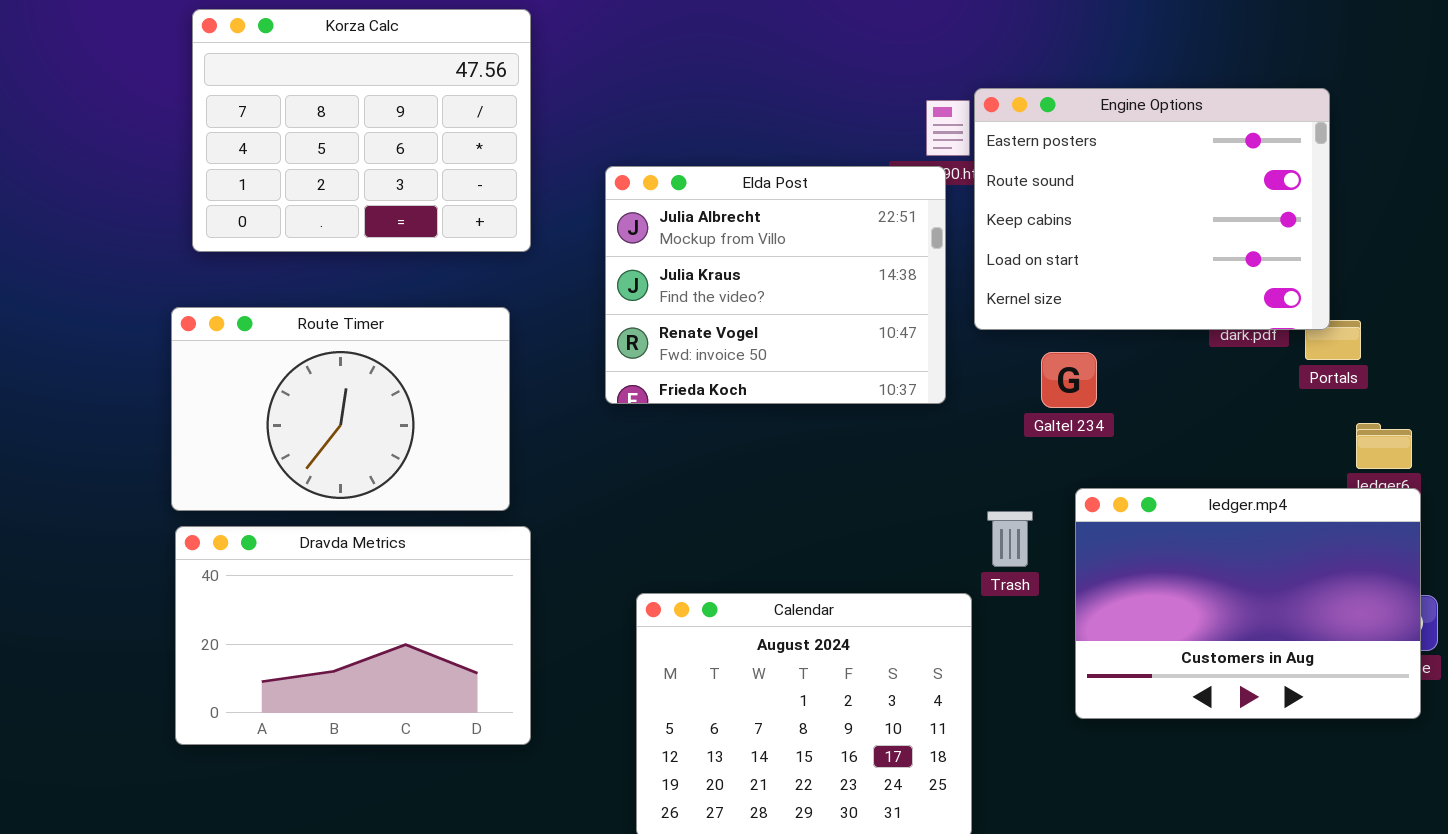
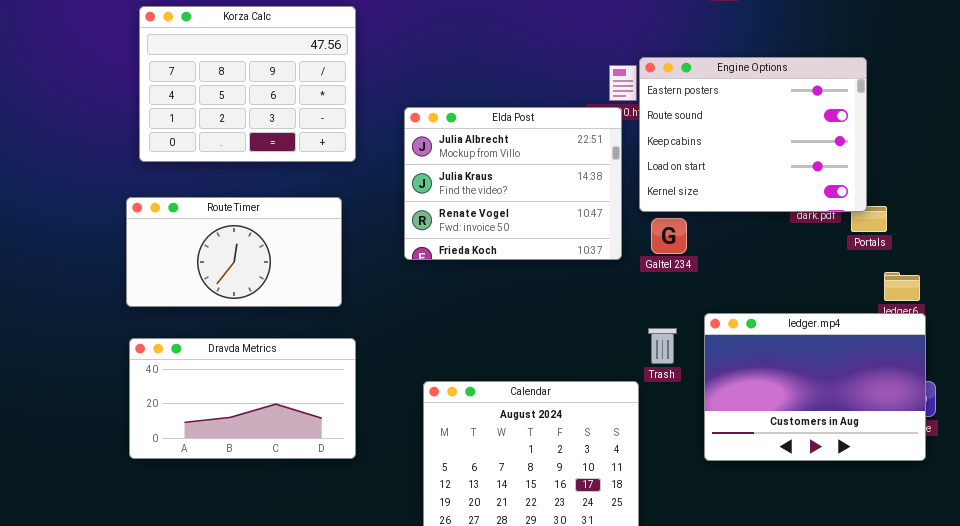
Route Timer: [171,307,510,511] -> [126,197,342,307], resized
Galtel 234: [1041,352,1097,408] -> [651,218,687,254], moved
Dravda Metrics: [175,526,531,745] -> [129,338,356,459], resized

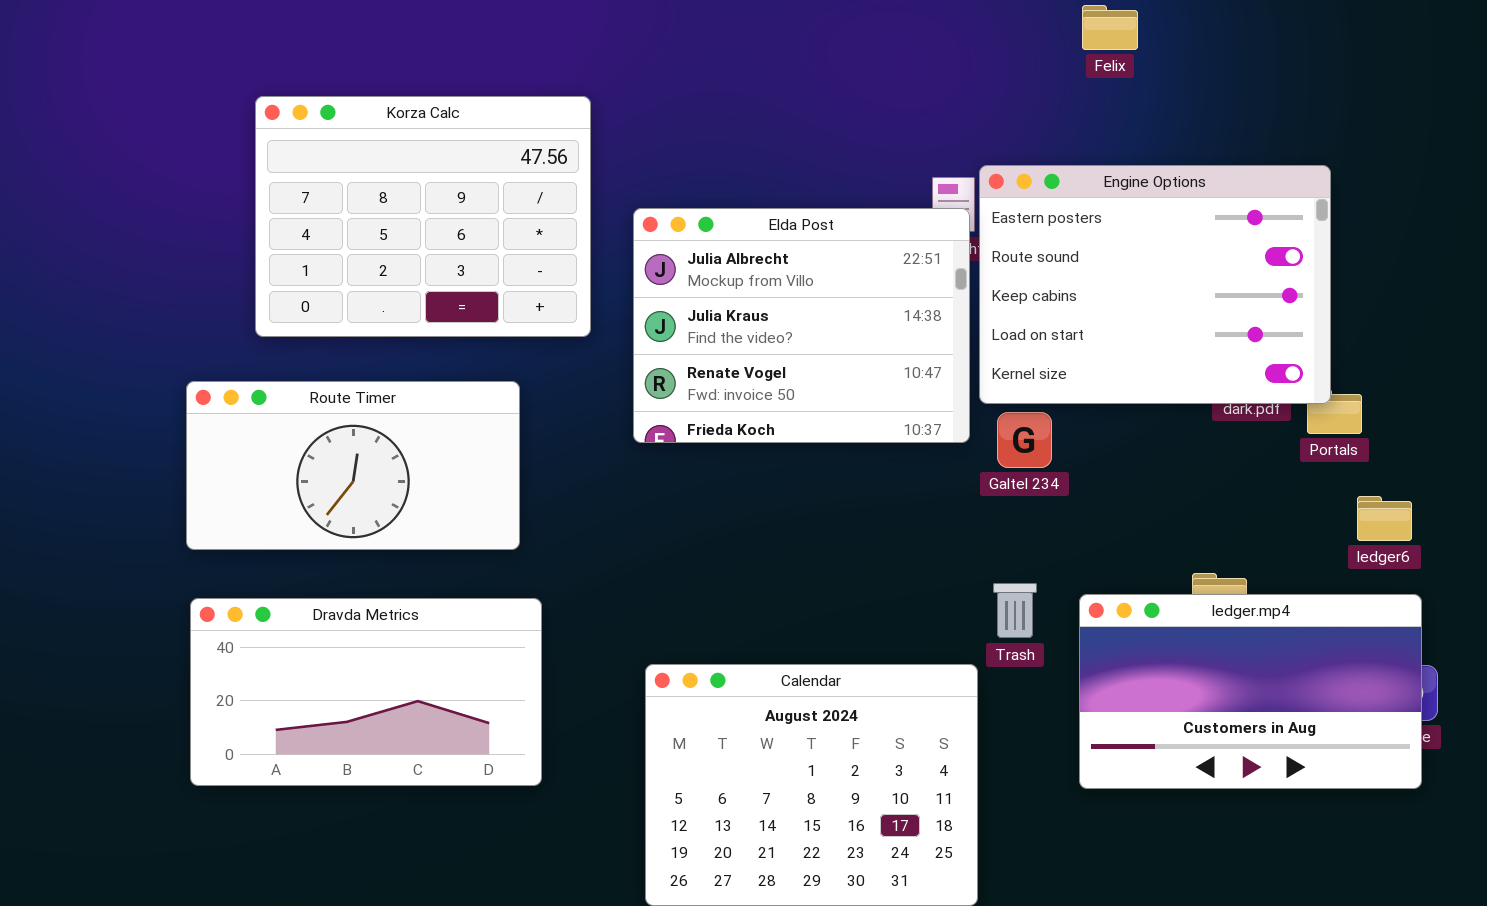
Korza Calc: [139,6,356,162] -> [255,96,591,337], moved
Elda Post: [404,107,622,260] -> [633,208,970,443], moved
ledger.mp4: [704,313,926,461] -> [1079,594,1422,789], resized

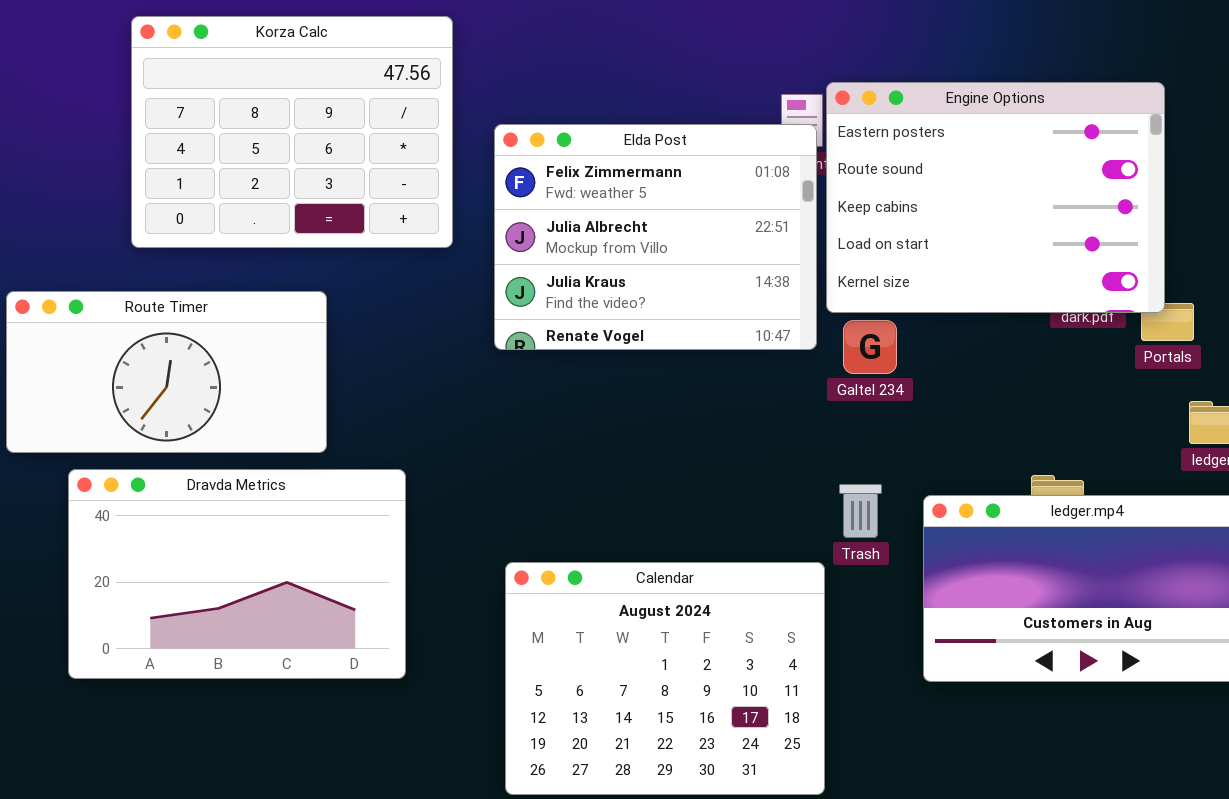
Elda Post: [633,208,970,443] -> [494,124,817,350], scrolled up 1 row
Route Timer: [186,381,520,550] -> [6,291,327,453], moved
Dravda Metrics: [190,598,542,786] -> [68,469,406,679], resized

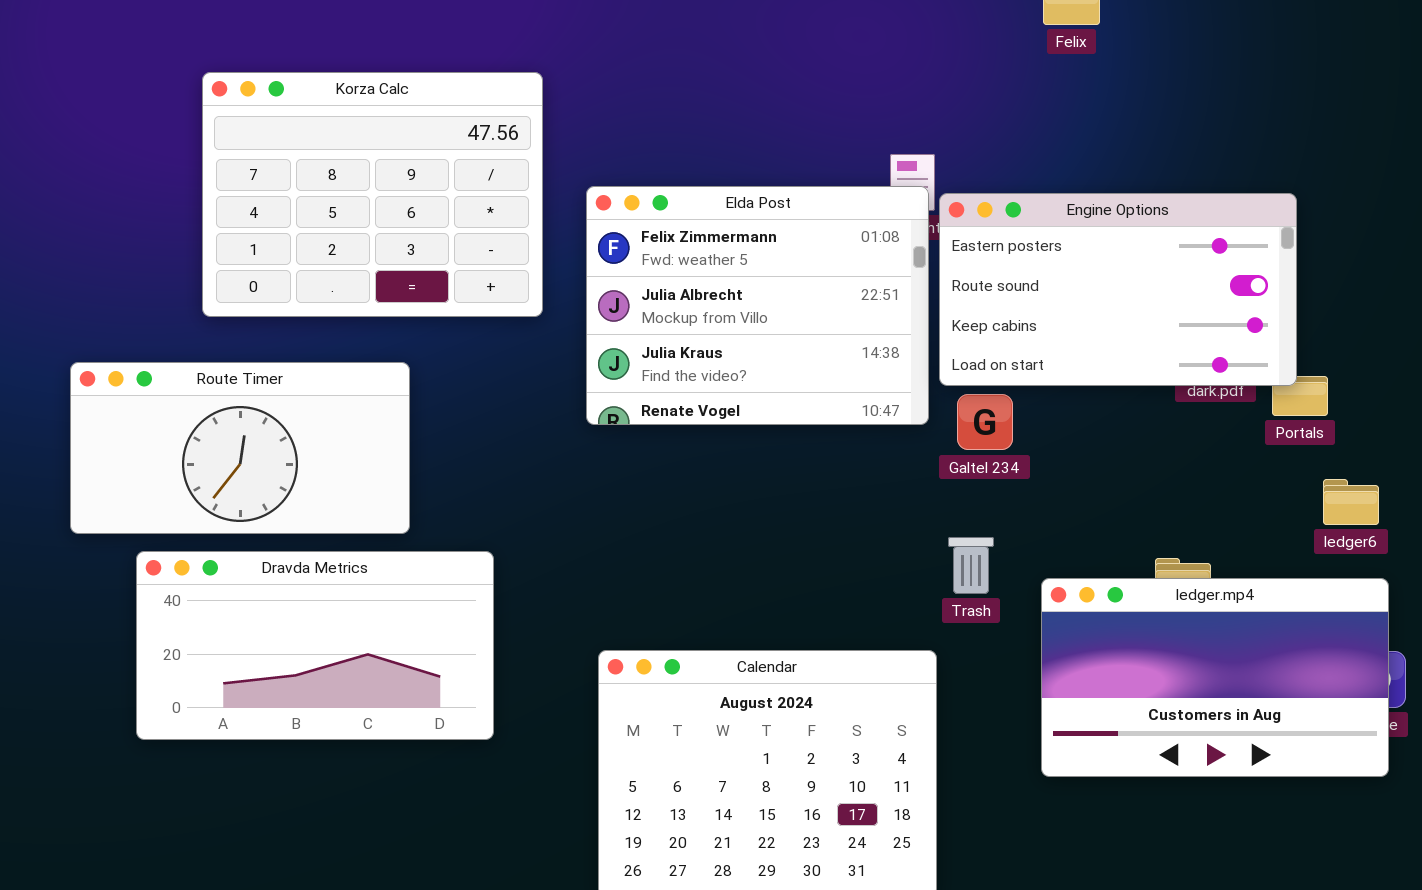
Engine Options: [826,82,1165,313] -> [939,193,1297,386], resized
Dravda Metrics: [68,469,406,679] -> [136,551,494,740], resized
Trash: [839,484,882,538] -> [948,537,994,594], moved

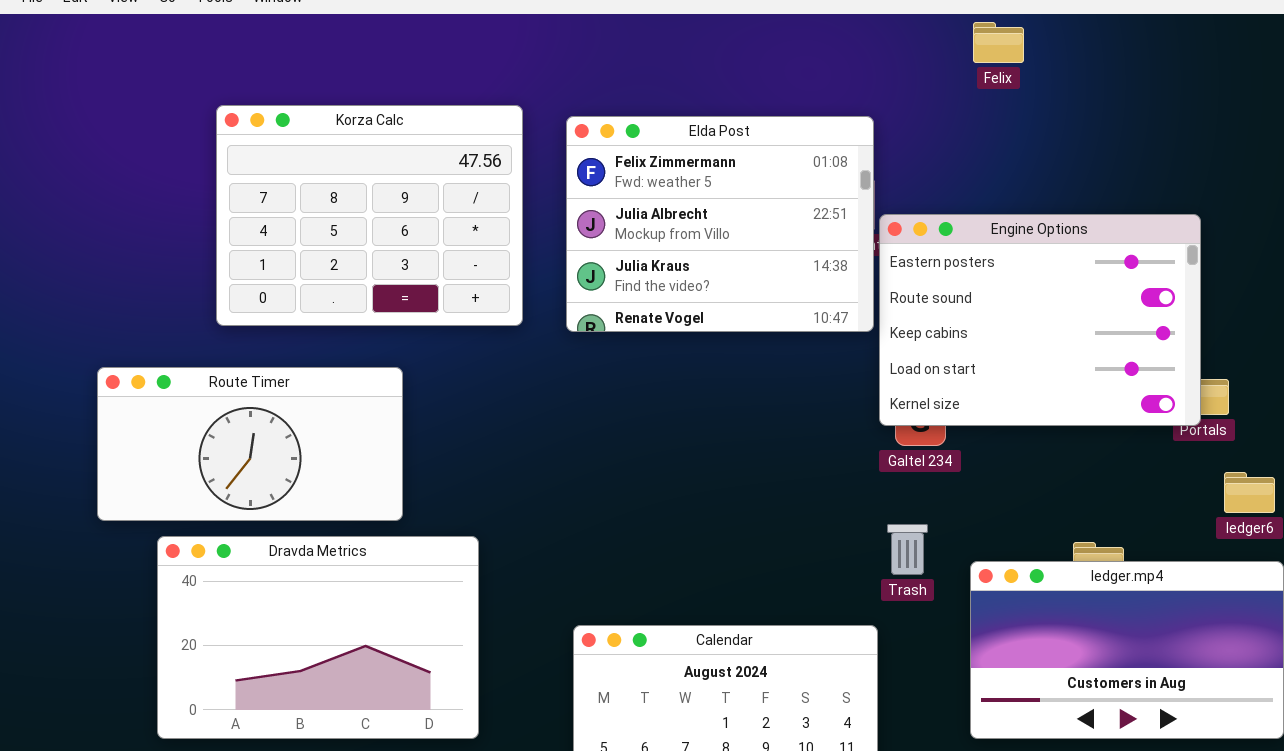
Elda Post: [586,186,929,425] -> [566,116,874,332], moved
Engine Options: [939,193,1297,386] -> [879,214,1201,426], resized
Dravda Metrics: [136,551,494,740] -> [157,536,479,739], resized

